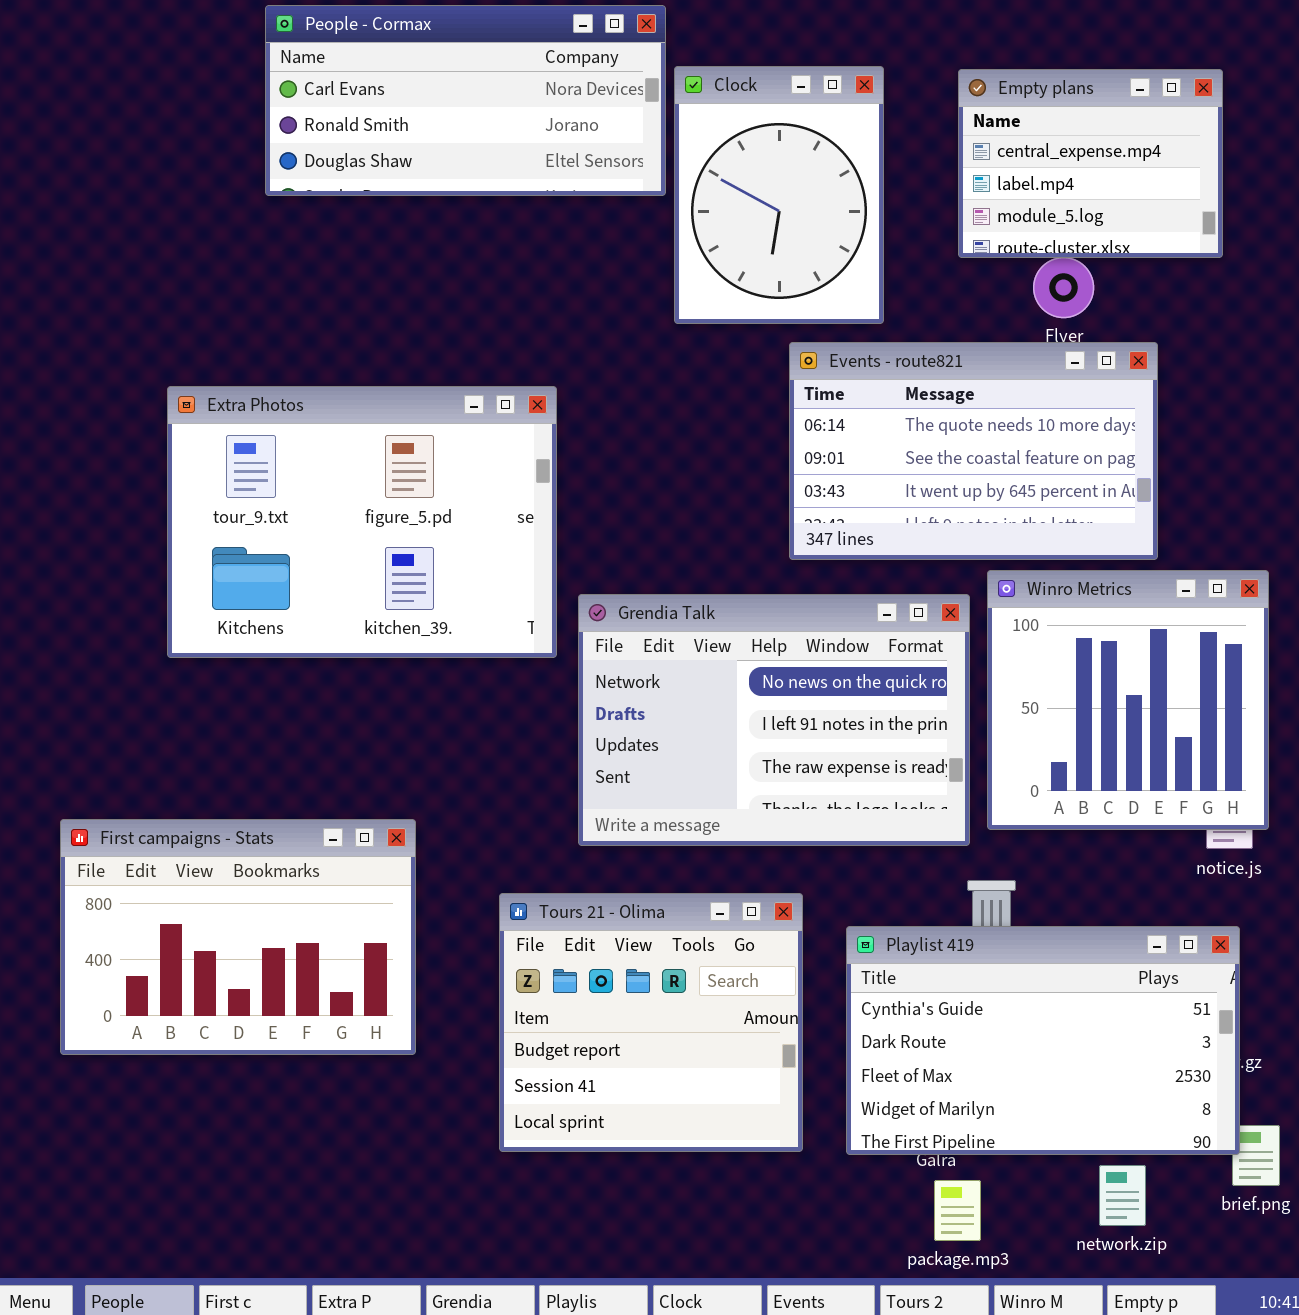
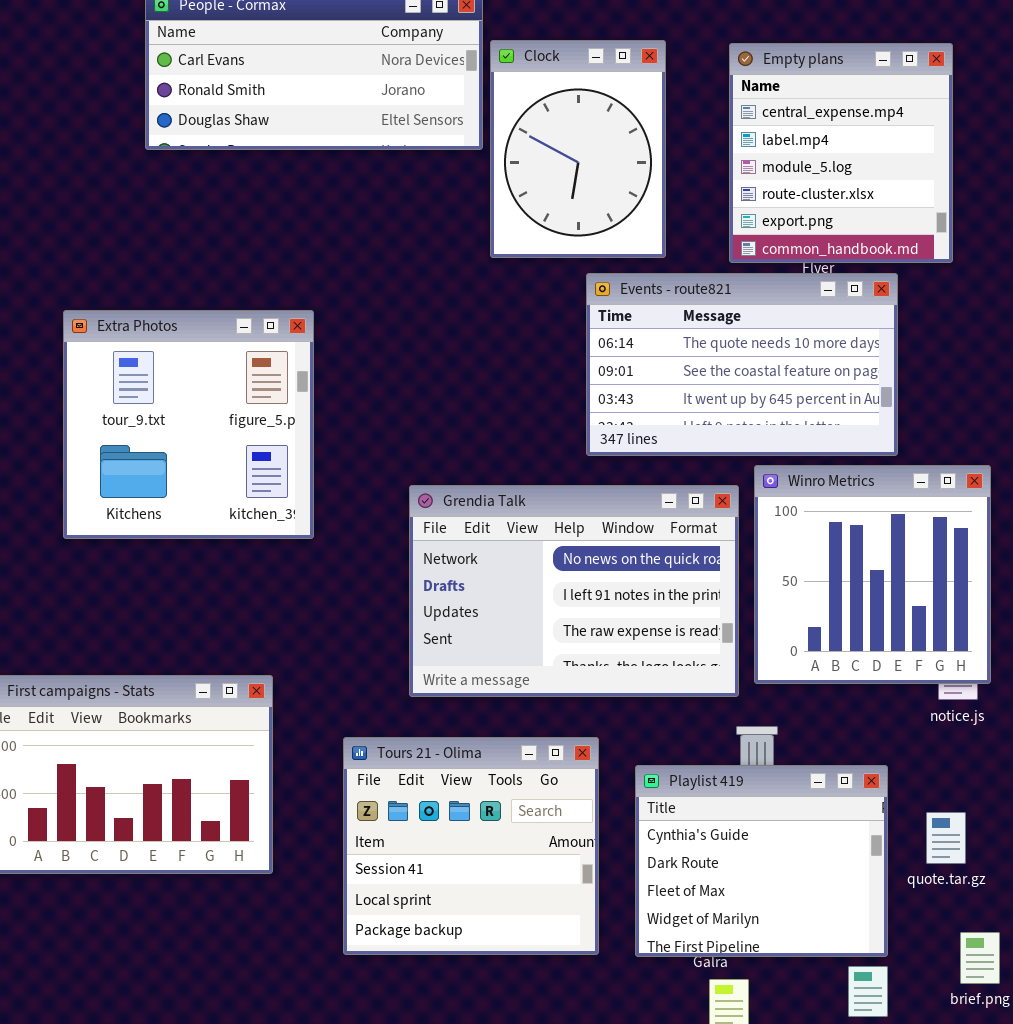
Empty plans: [958,69,1223,258] -> [729,43,953,263], resized
Extra Photos: [167,386,557,658] -> [63,310,314,539], resized
Tours 21 - Olima: [499,893,803,1152] -> [343,737,599,955], scrolled down 1 row
Playlist 419: [846,926,1240,1155] -> [635,765,888,957], resized

